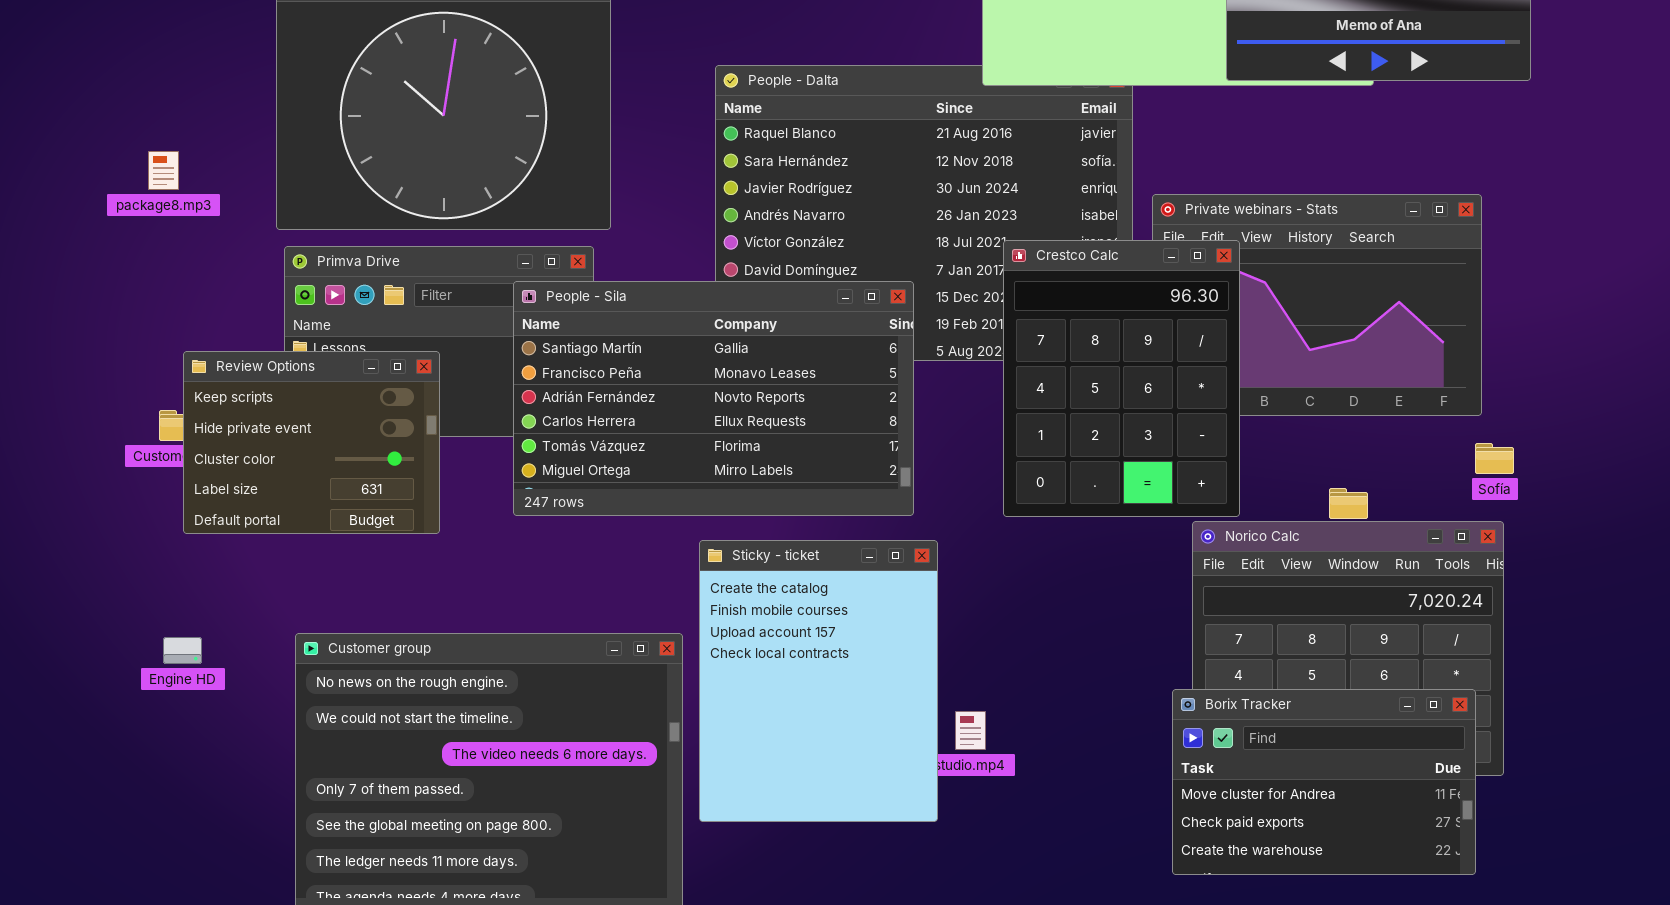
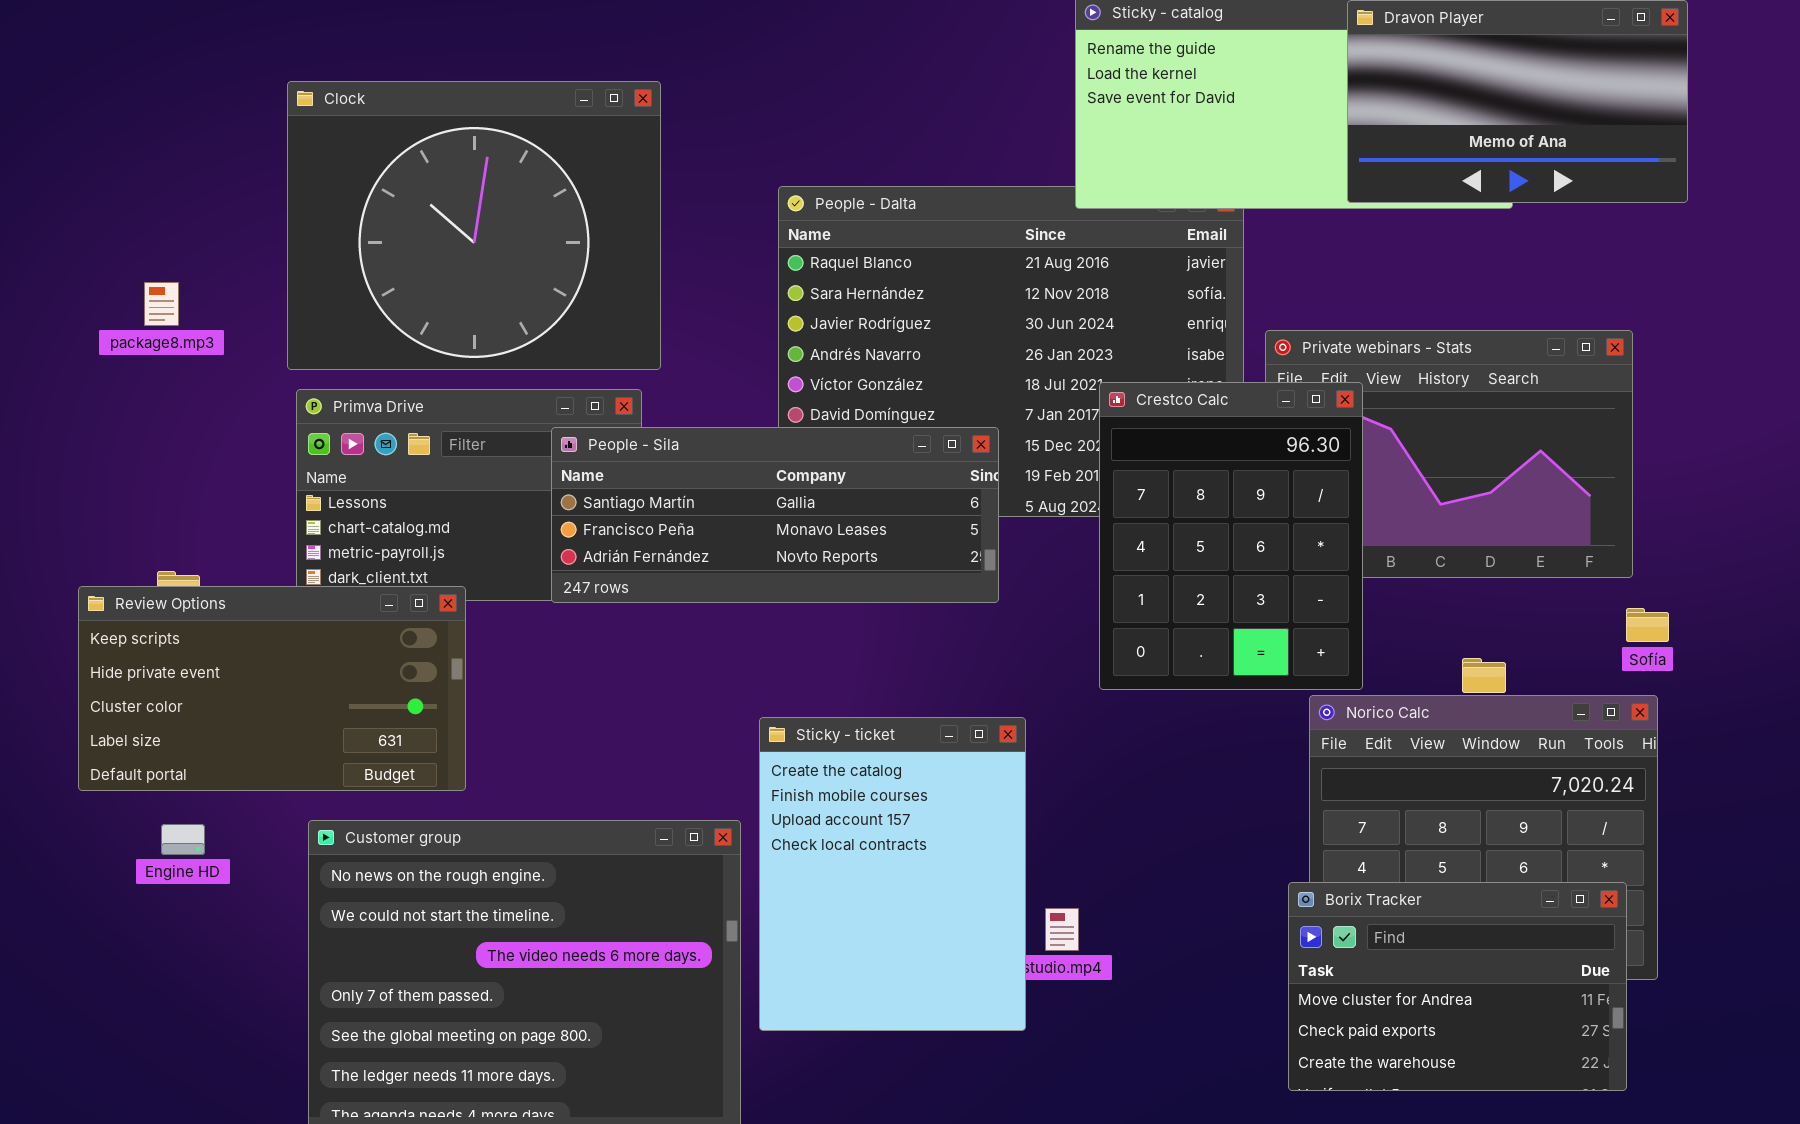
People - Sila: [513,281,914,516] -> [551,427,999,603], resized
Review Options: [183,351,440,534] -> [78,586,466,791], moved, resized

